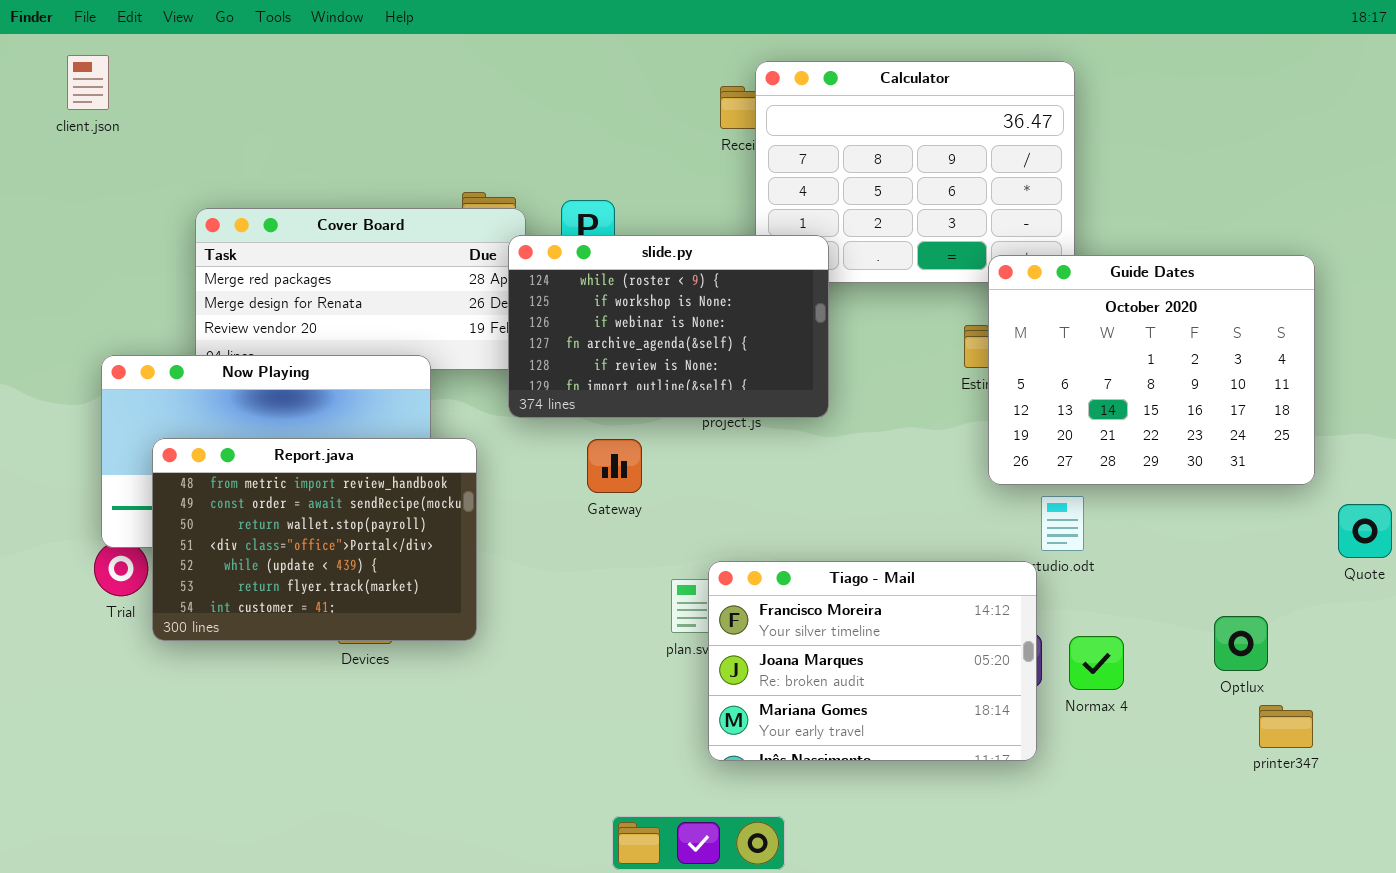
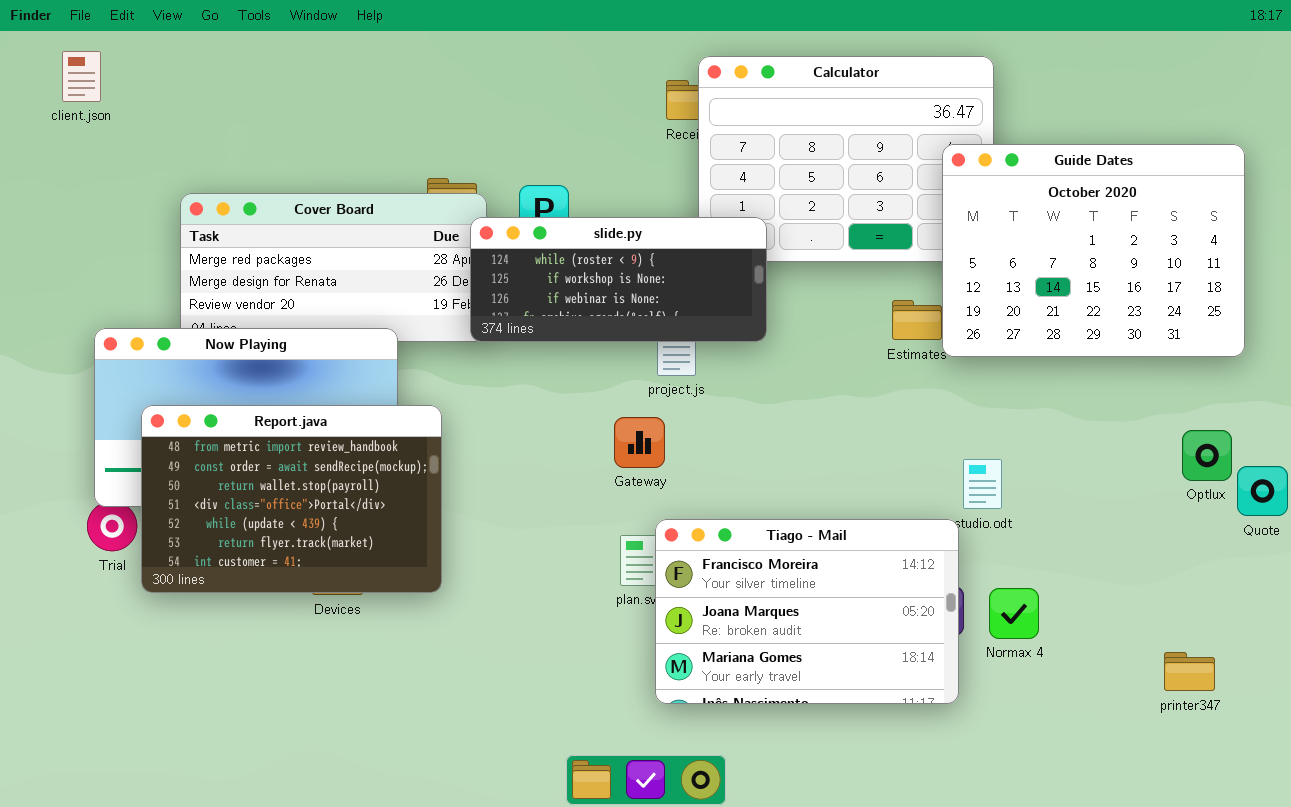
slide.py: [508,235,829,418] -> [470,217,767,342], resized
Guide Dates: [988,255,1315,485] -> [942,144,1245,357], moved
Gateway: [587,439,642,493] -> [614,417,665,468], moved
Optlux: [1214,616,1268,671] -> [1182,430,1232,481], moved

